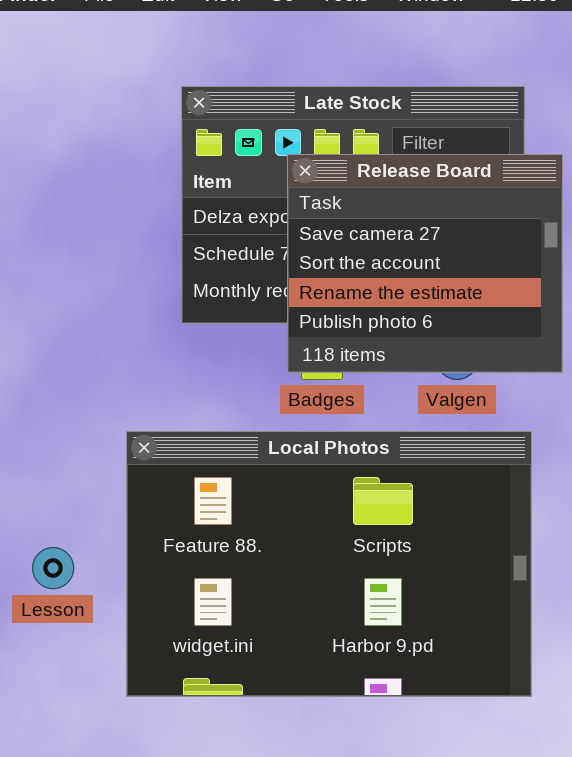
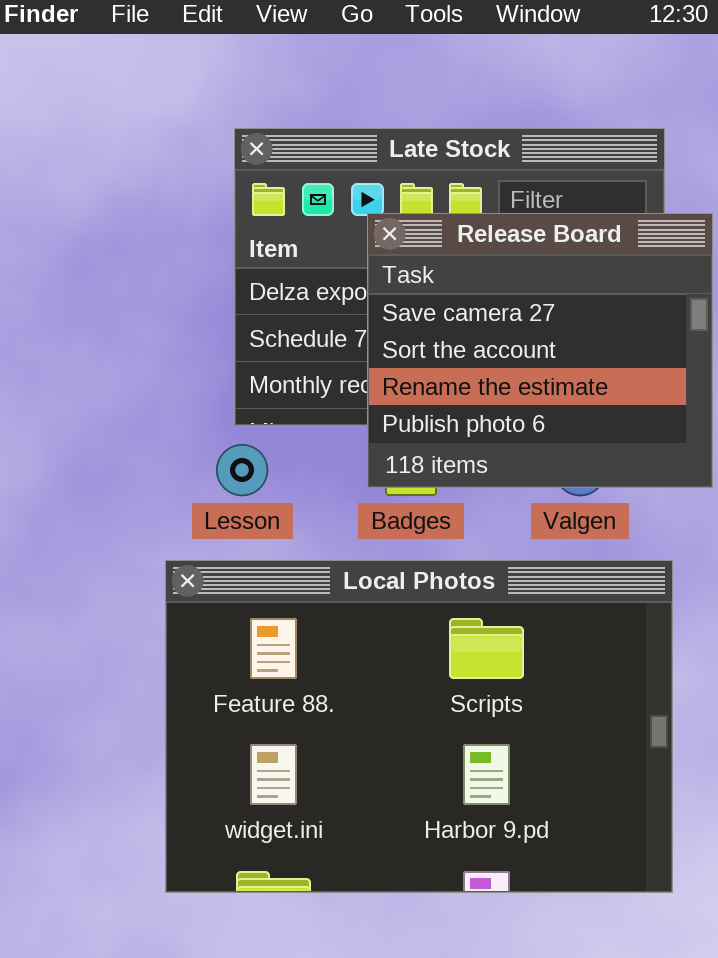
Lesson: [32,547,74,589] -> [216,444,268,496], moved

